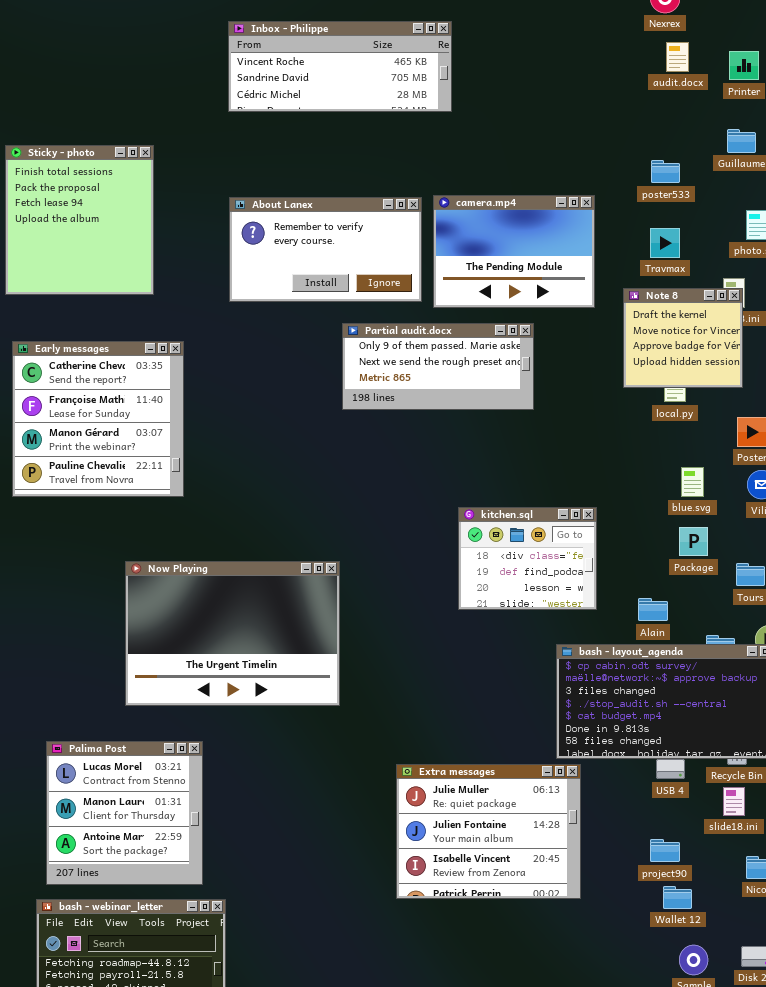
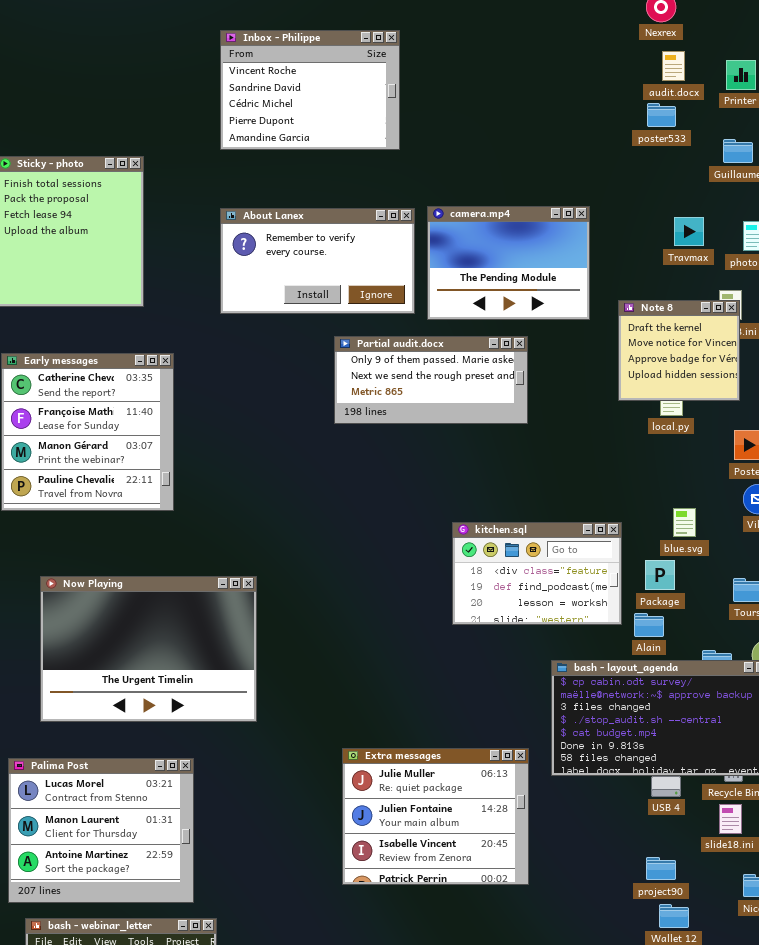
Inbox - Philippe: [228,21,452,112] -> [220,30,400,150], resized
poster533: [651,160,680,183] -> [647,103,676,127], moved
Travmax: [650,228,680,258] -> [674,217,704,246], moved
blue.svg: [681,467,704,497] -> [673,508,696,537], moved
kitchen.sql: [458,507,597,610] -> [452,522,622,625], resized
Package: [679,527,708,556] -> [645,560,675,590], moved
Now Playing: [125,561,340,706] -> [40,576,257,722], moved
Palima Post: [46,741,203,885] -> [8,758,194,903], resized
Extra messages: [396,764,581,899] -> [342,748,529,885], moved

